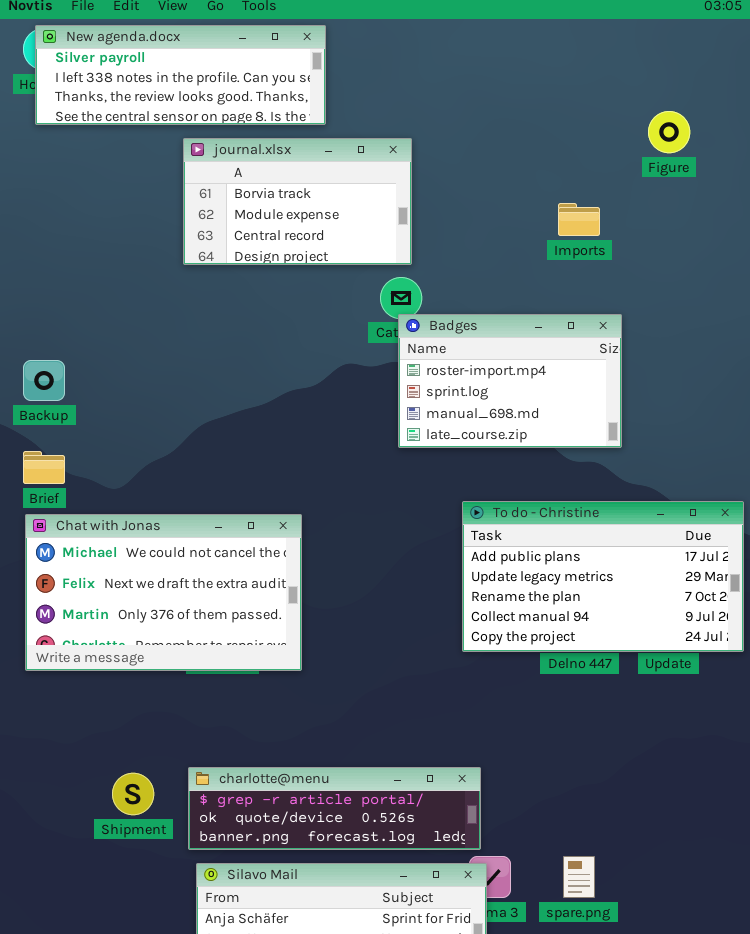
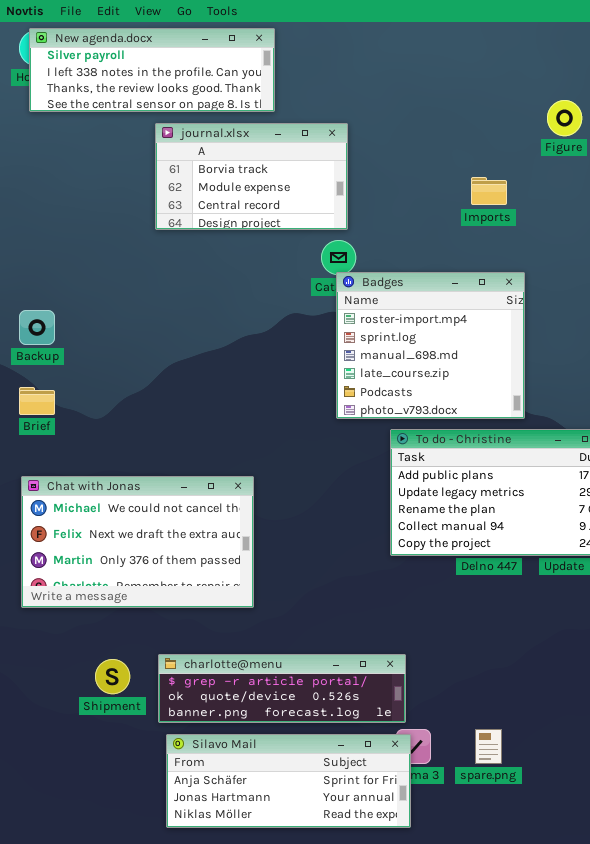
Badges: [398,314,622,448] -> [336,272,525,419], resized
Chat with Jonas: [25,514,302,671] -> [21,476,254,608], moved

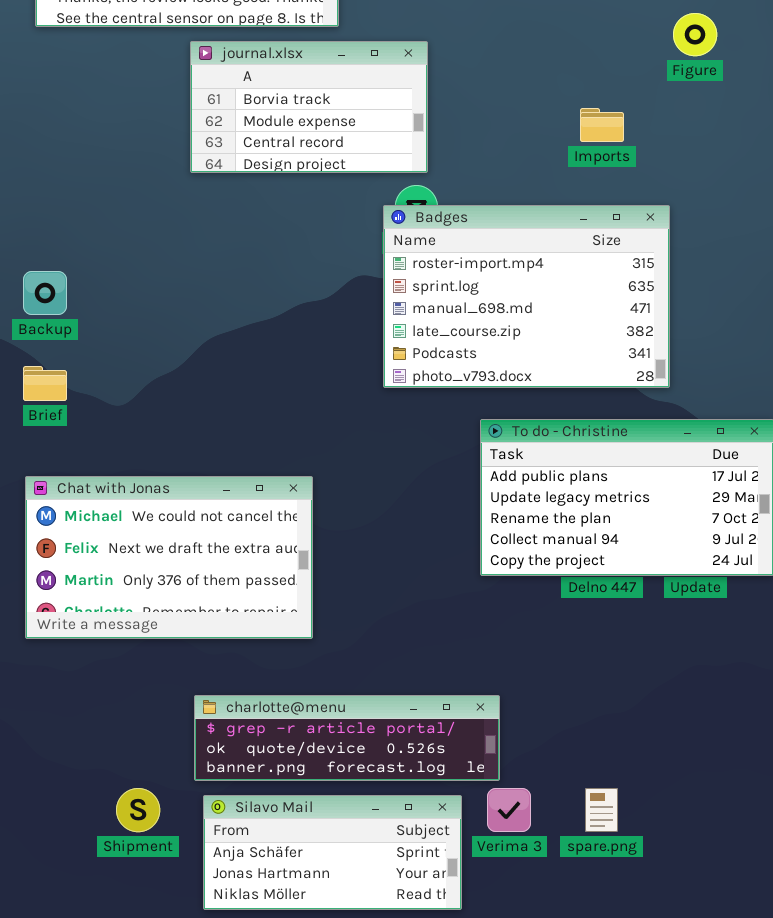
Badges: [336,272,525,419] -> [383,205,670,388], moved, resized
Shipment: [95,659,130,694] -> [116,788,160,832], moved
Silavo Mail: [166,734,411,828] -> [203,795,462,910], resized

